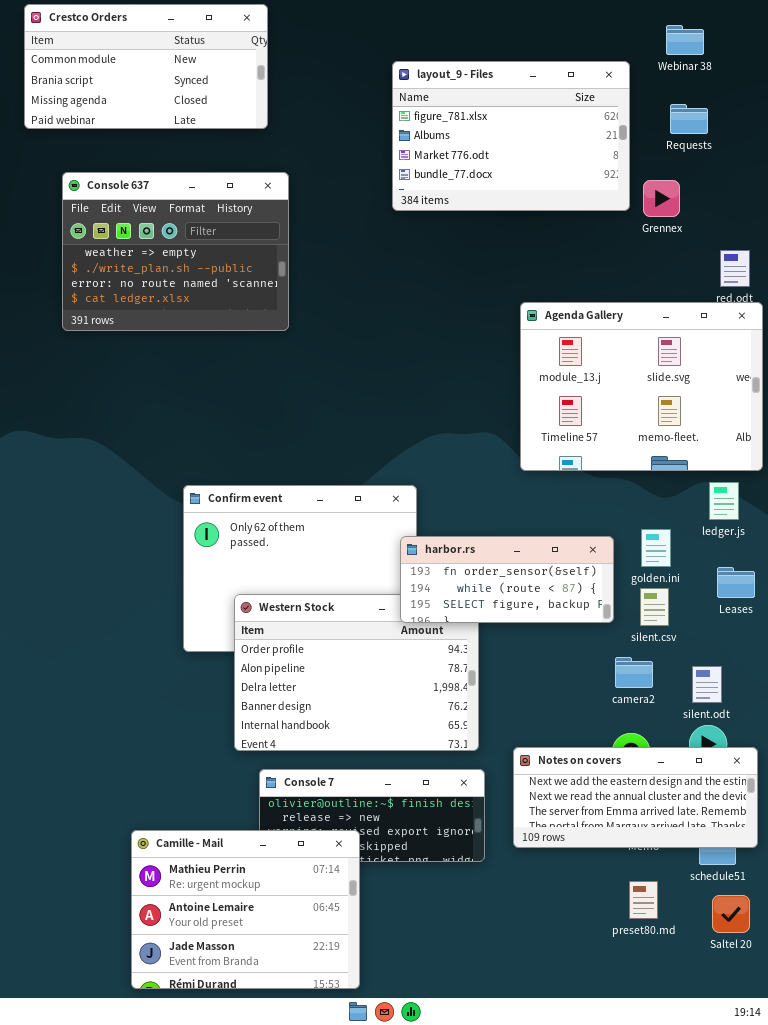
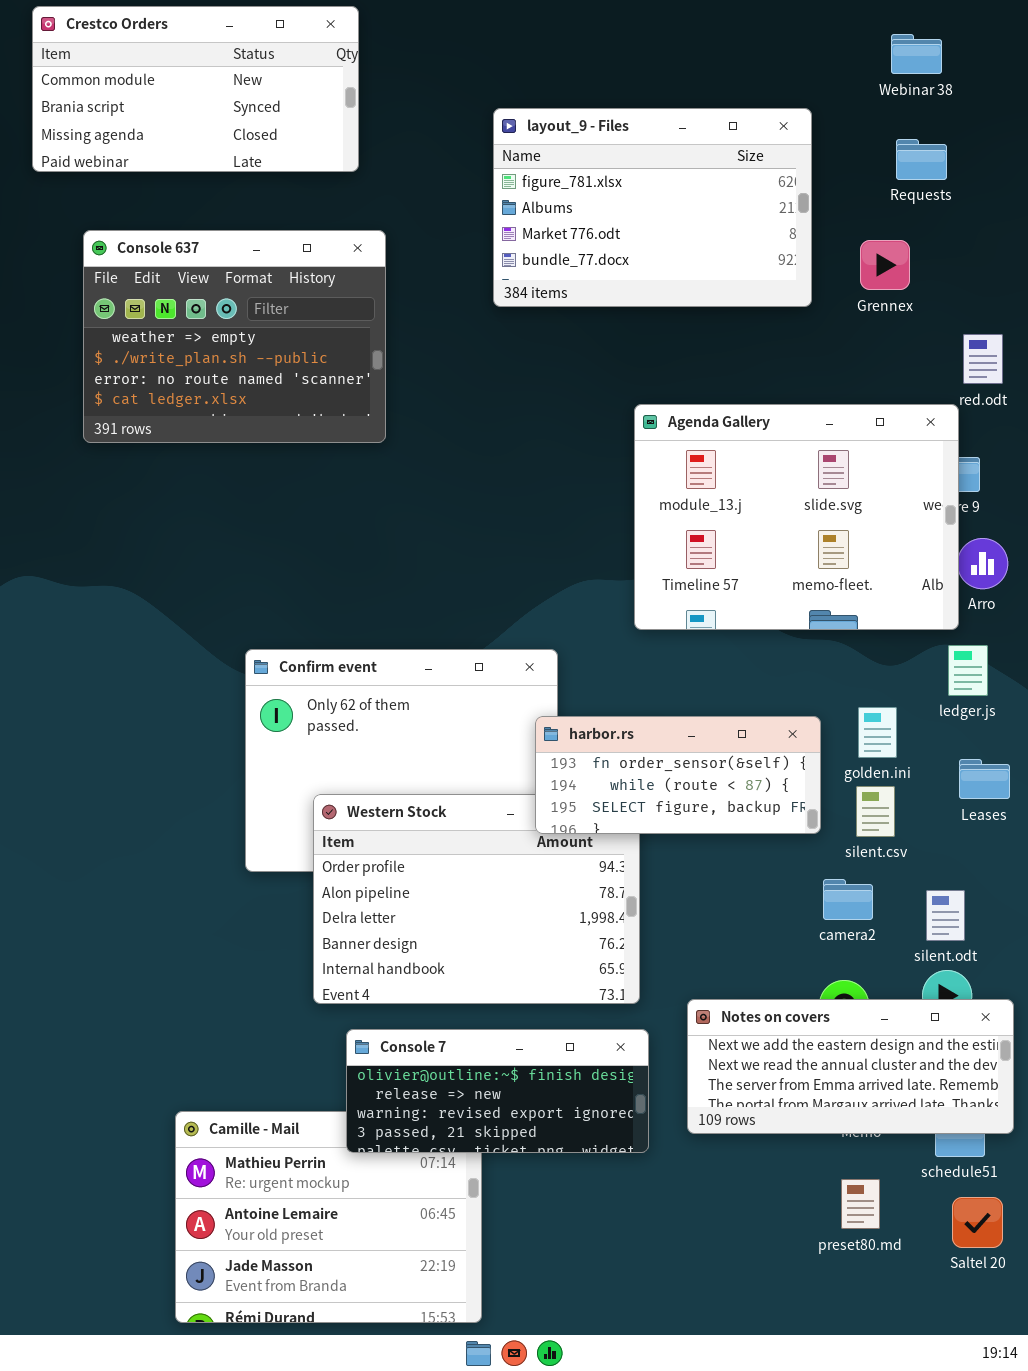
layout_9 - Files: [392,61,630,211] -> [493,108,812,307], moved
Agenda Gallery: [520,302,763,471] -> [634,404,959,630], moved
Console 7: [259,769,485,862] -> [346,1029,649,1153], raised

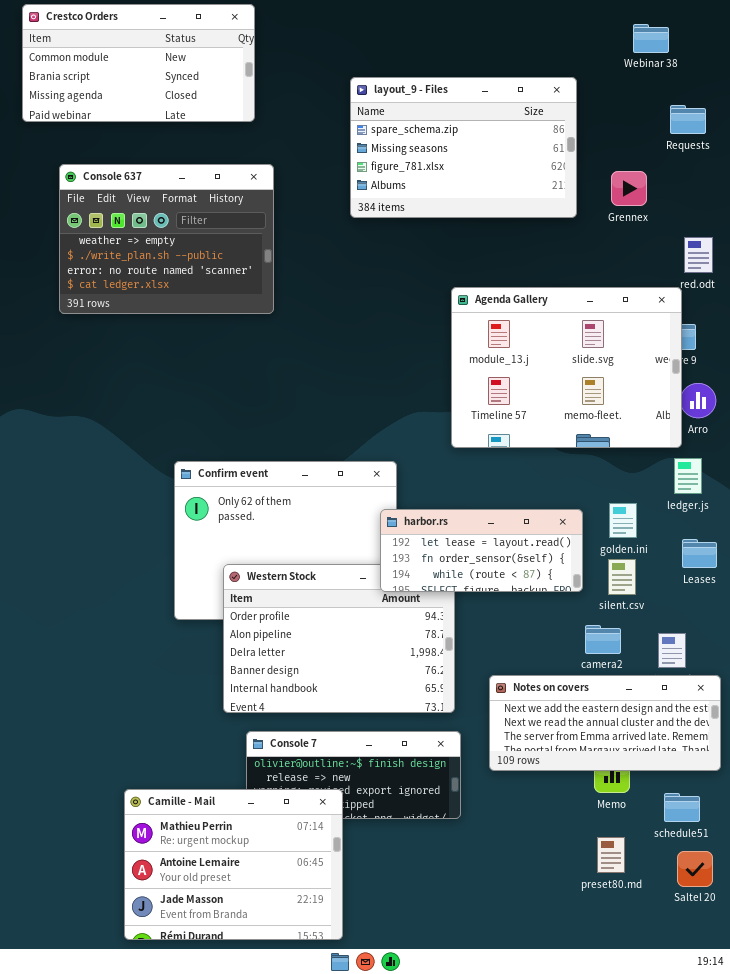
layout_9 - Files: [493,108,812,307] -> [350,77,577,218], scrolled up 2 rows
Requests: [896,139,947,180] -> [670,105,706,134], moved
harbor.rs: [535,716,821,834] -> [380,509,583,592], scrolled up 1 row
Notes on covers: [687,999,1014,1134] -> [489,675,721,771], moved
Camille - Mail: [175,1111,482,1323] -> [124,789,343,940], raised

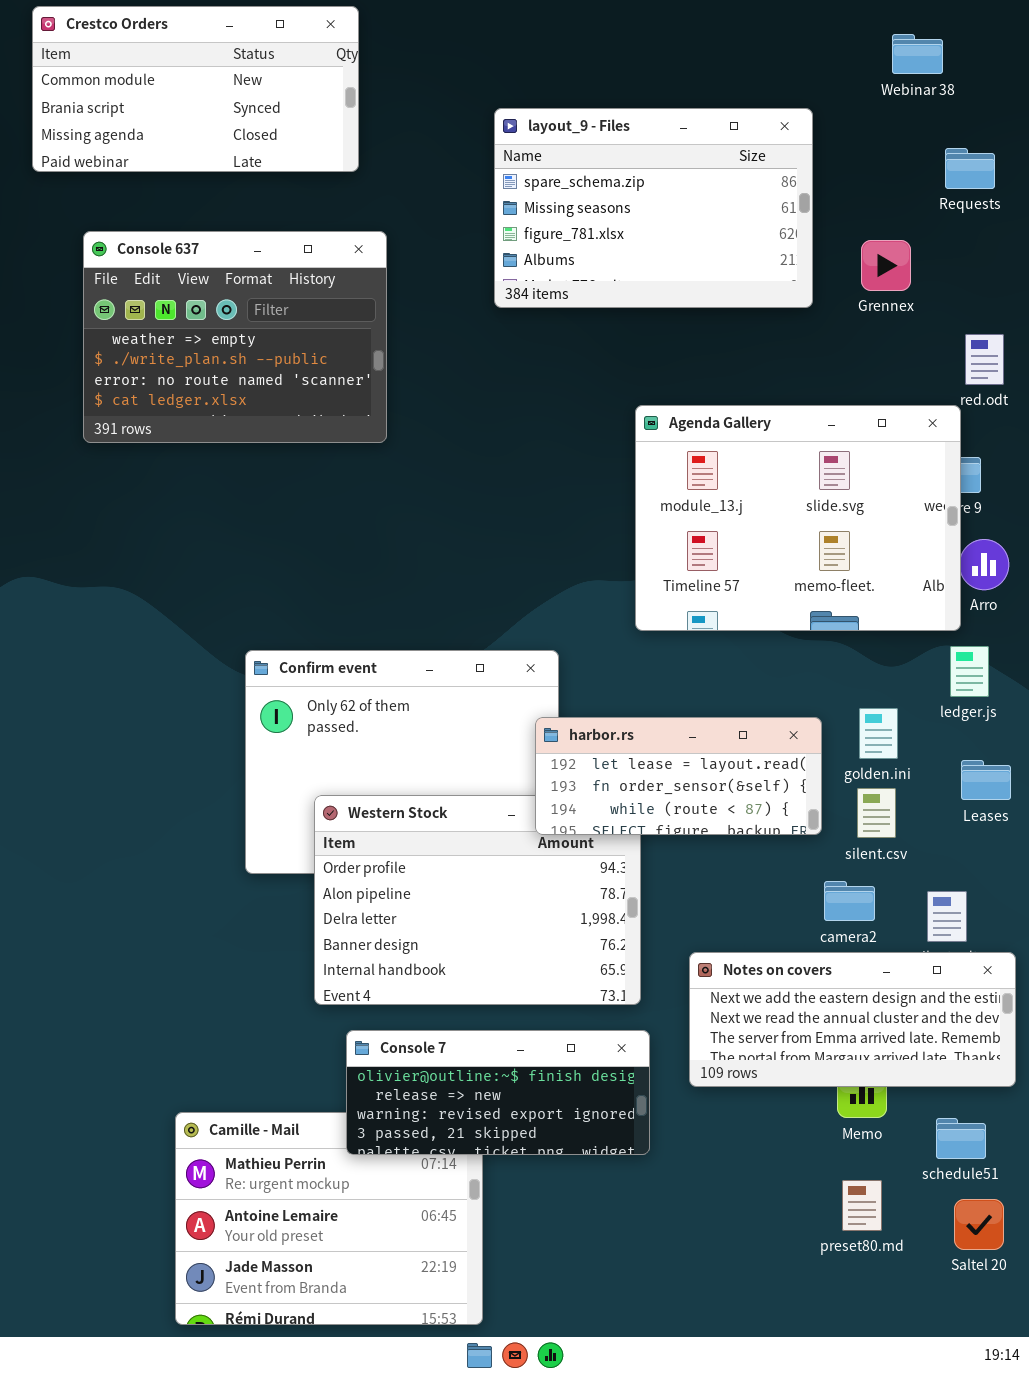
Console 7: [246,731,461,819] -> [346,1030,650,1155], raised

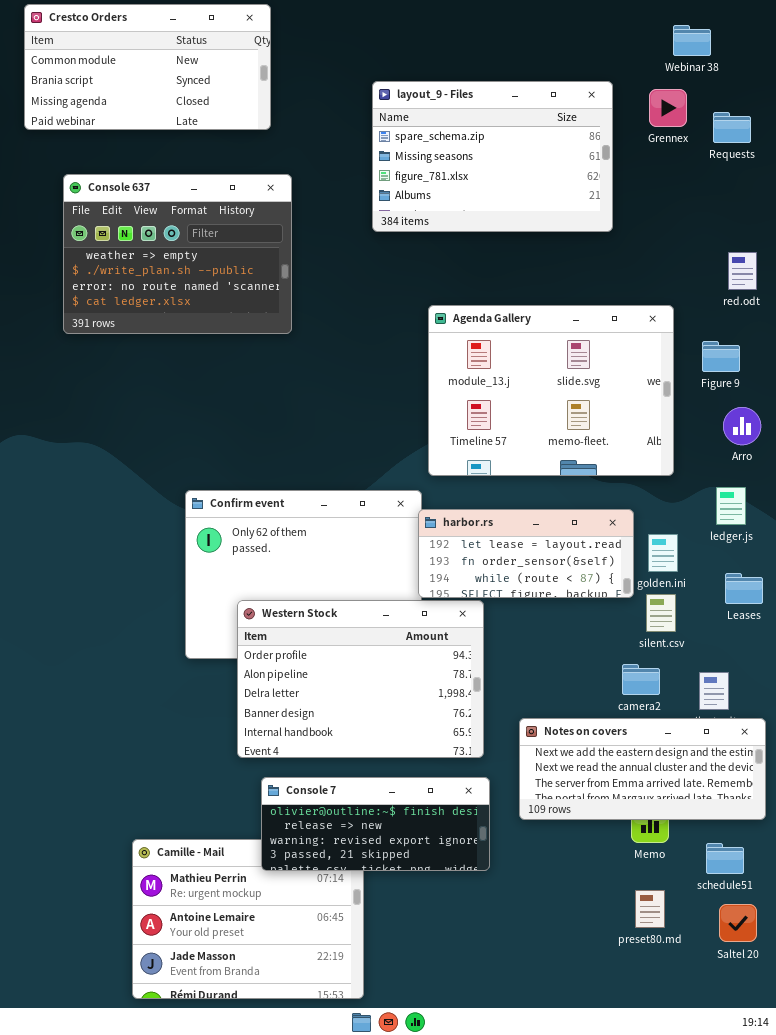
Grennex: [861,240,911,291] -> [649,89,687,127], moved
Agenda Gallery: [635,405,961,631] -> [428,305,674,476], moved
harbor.rs: [535,717,822,835] -> [418,509,634,598], moved

